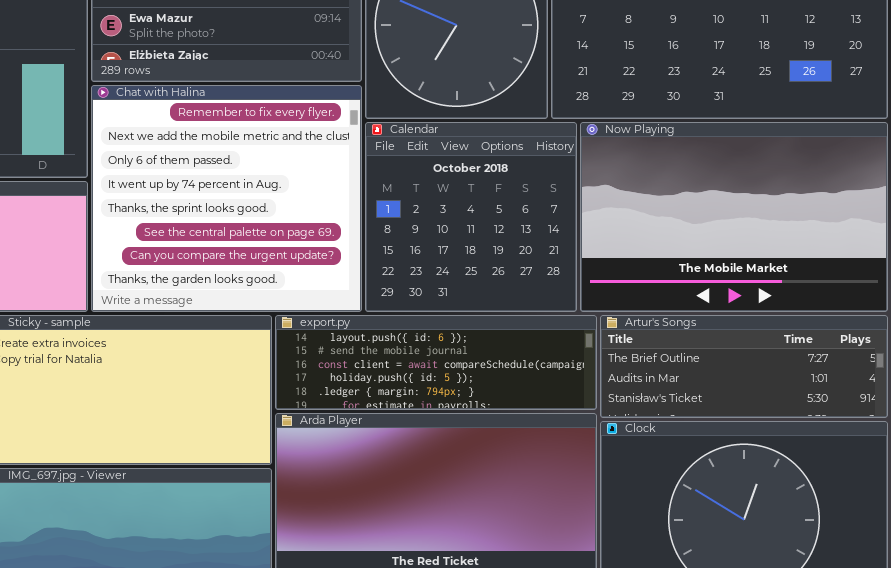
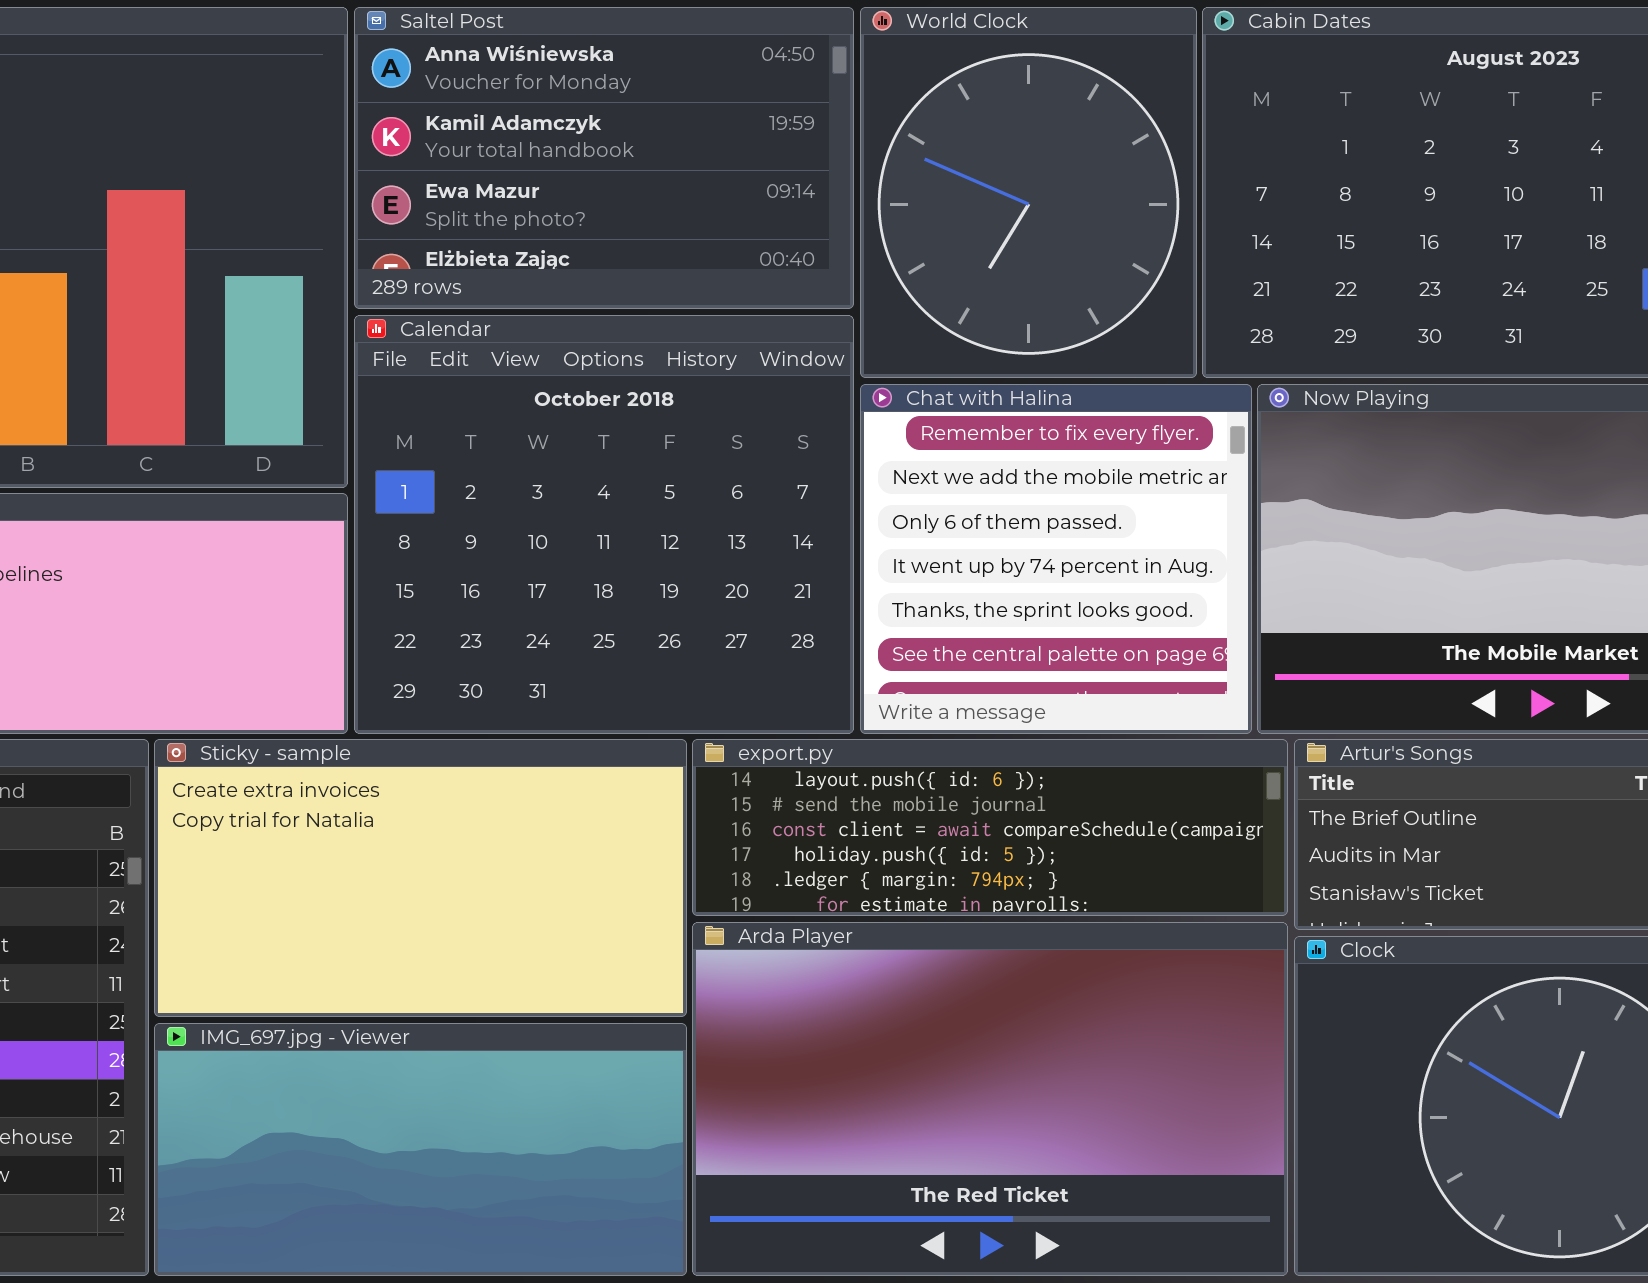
Chat with Halina: [91,85,362,312] -> [860,384,1252,734], moved, resized
Calendar: [365,122,577,312] -> [354,315,854,734], moved, resized

